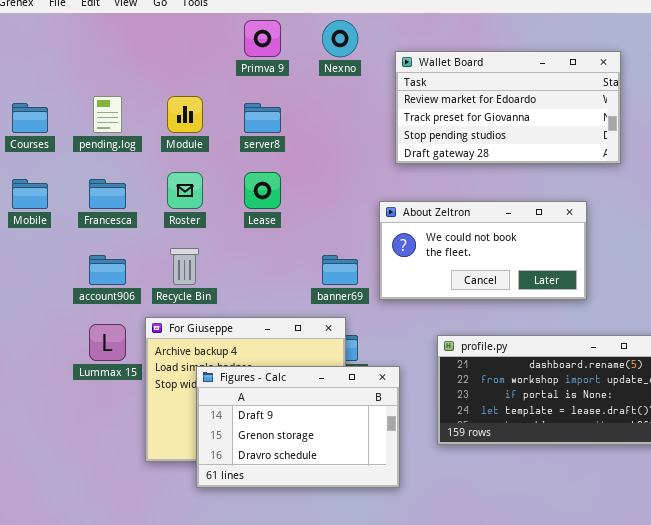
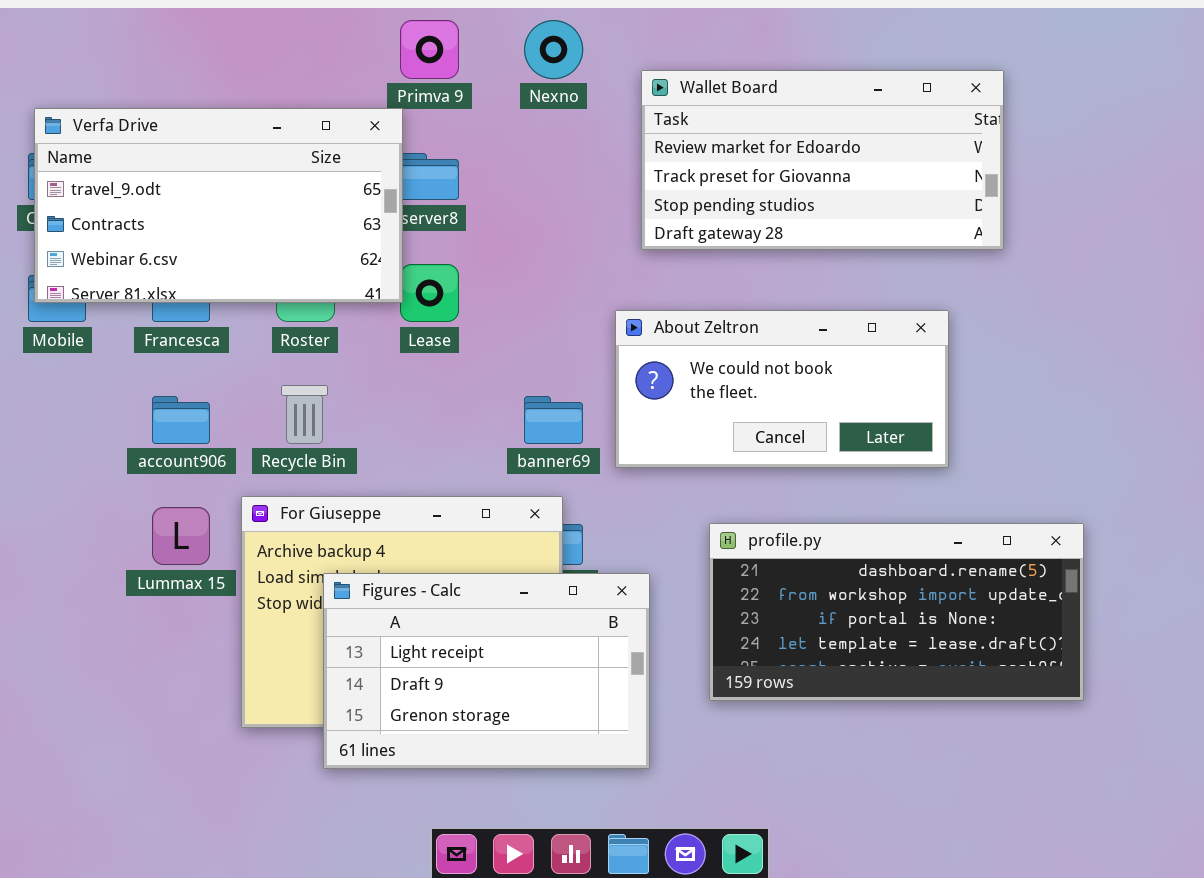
Verfa Drive: none -> [34,108,403,303], opened
Figures - Calc: [196,366,400,488] -> [323,573,650,769], scrolled up 1 row

